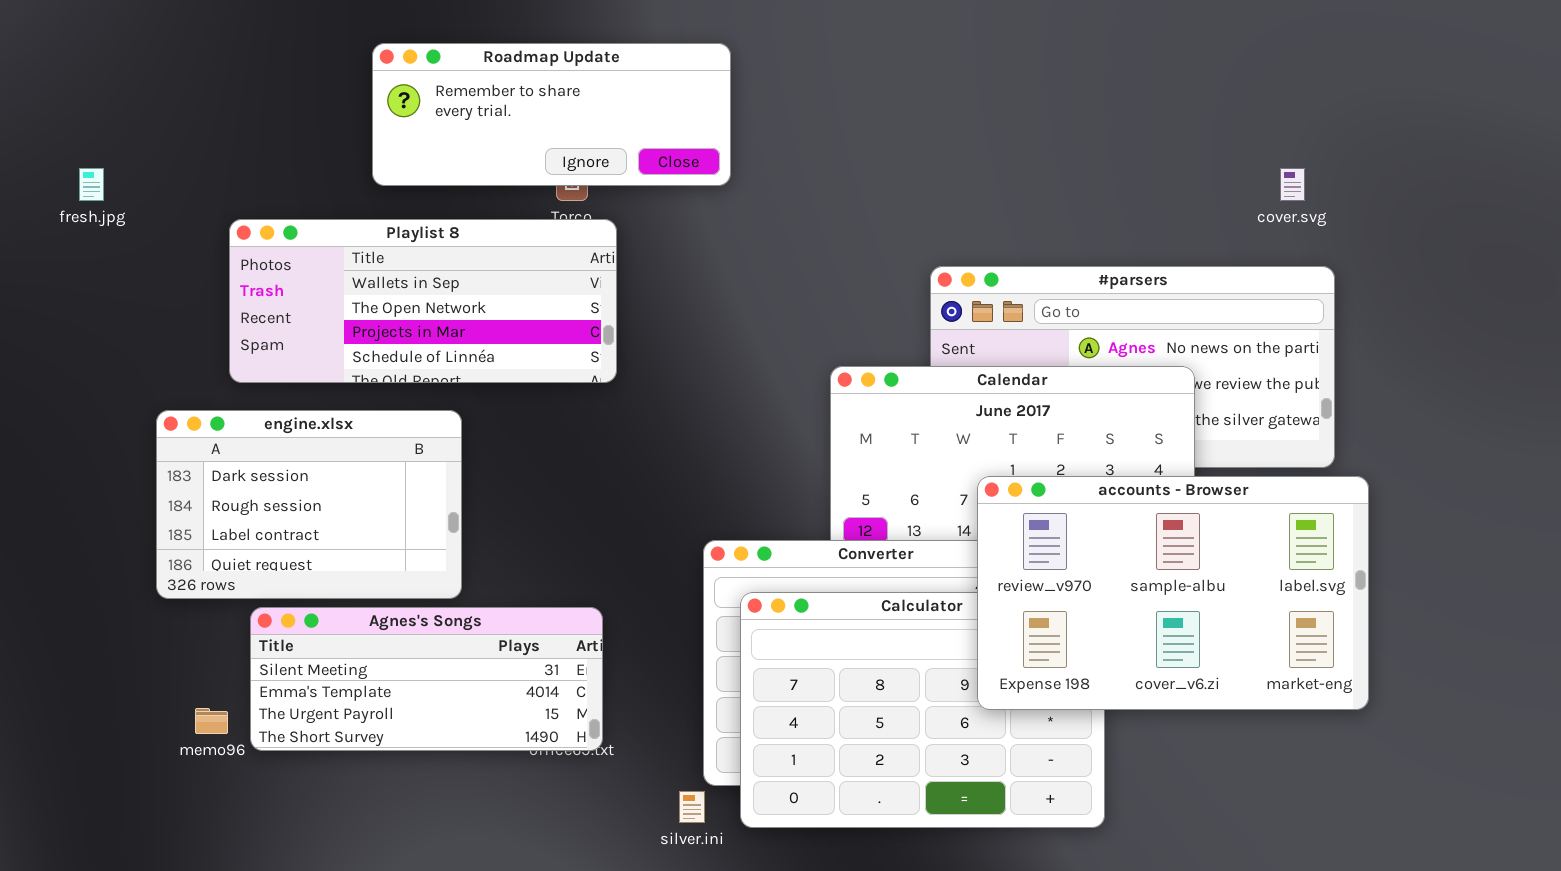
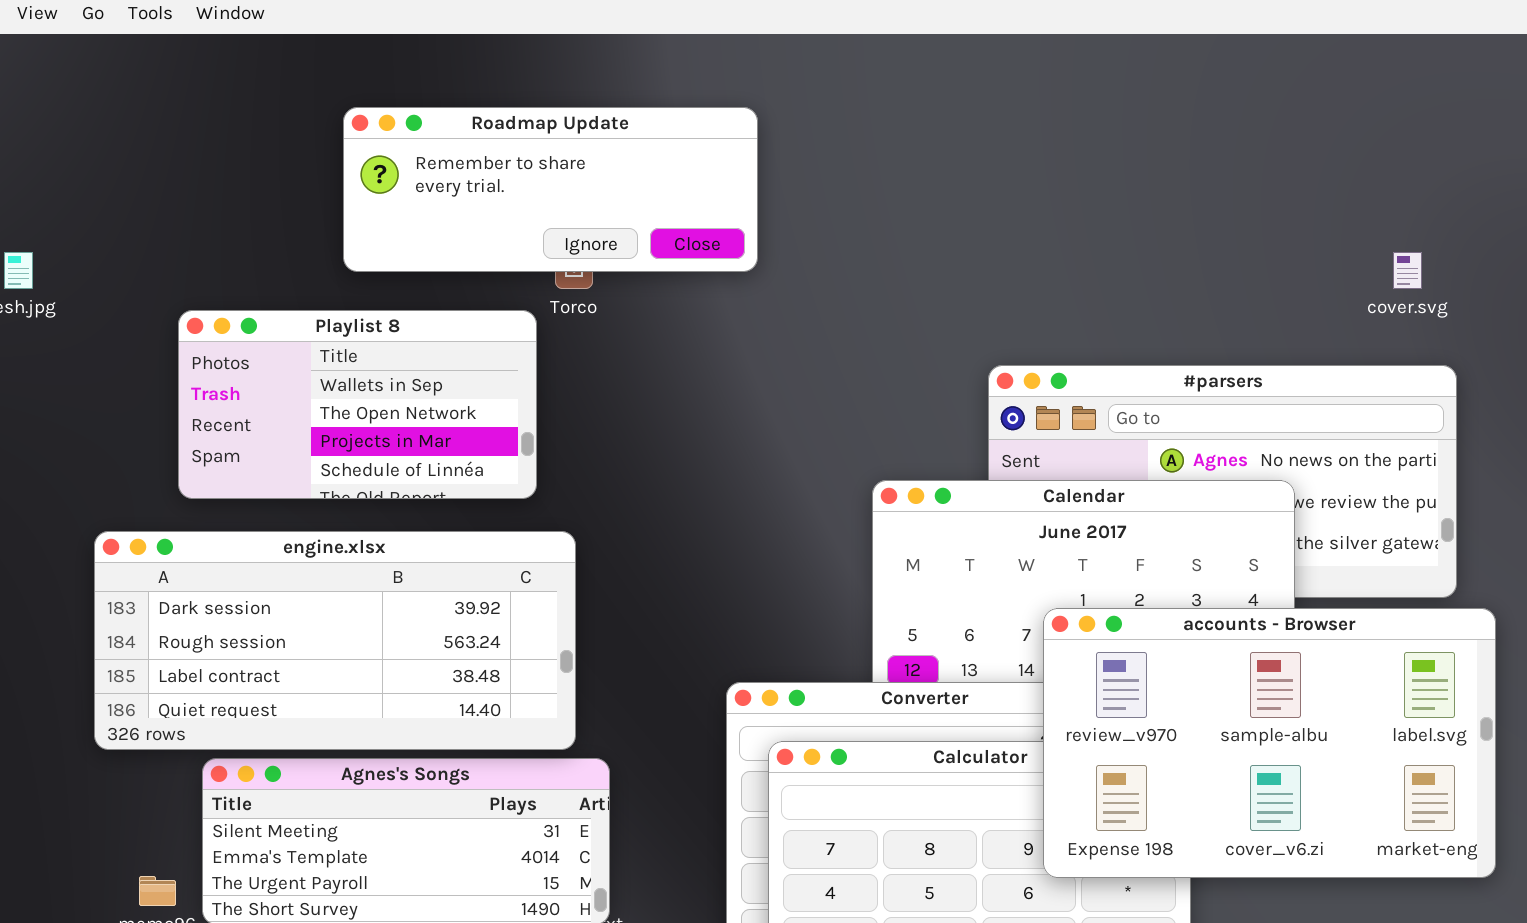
Playlist 8: [229,219,617,383] -> [178,310,537,499], resized
engine.xlsx: [156,410,462,599] -> [94,531,576,750], resized

